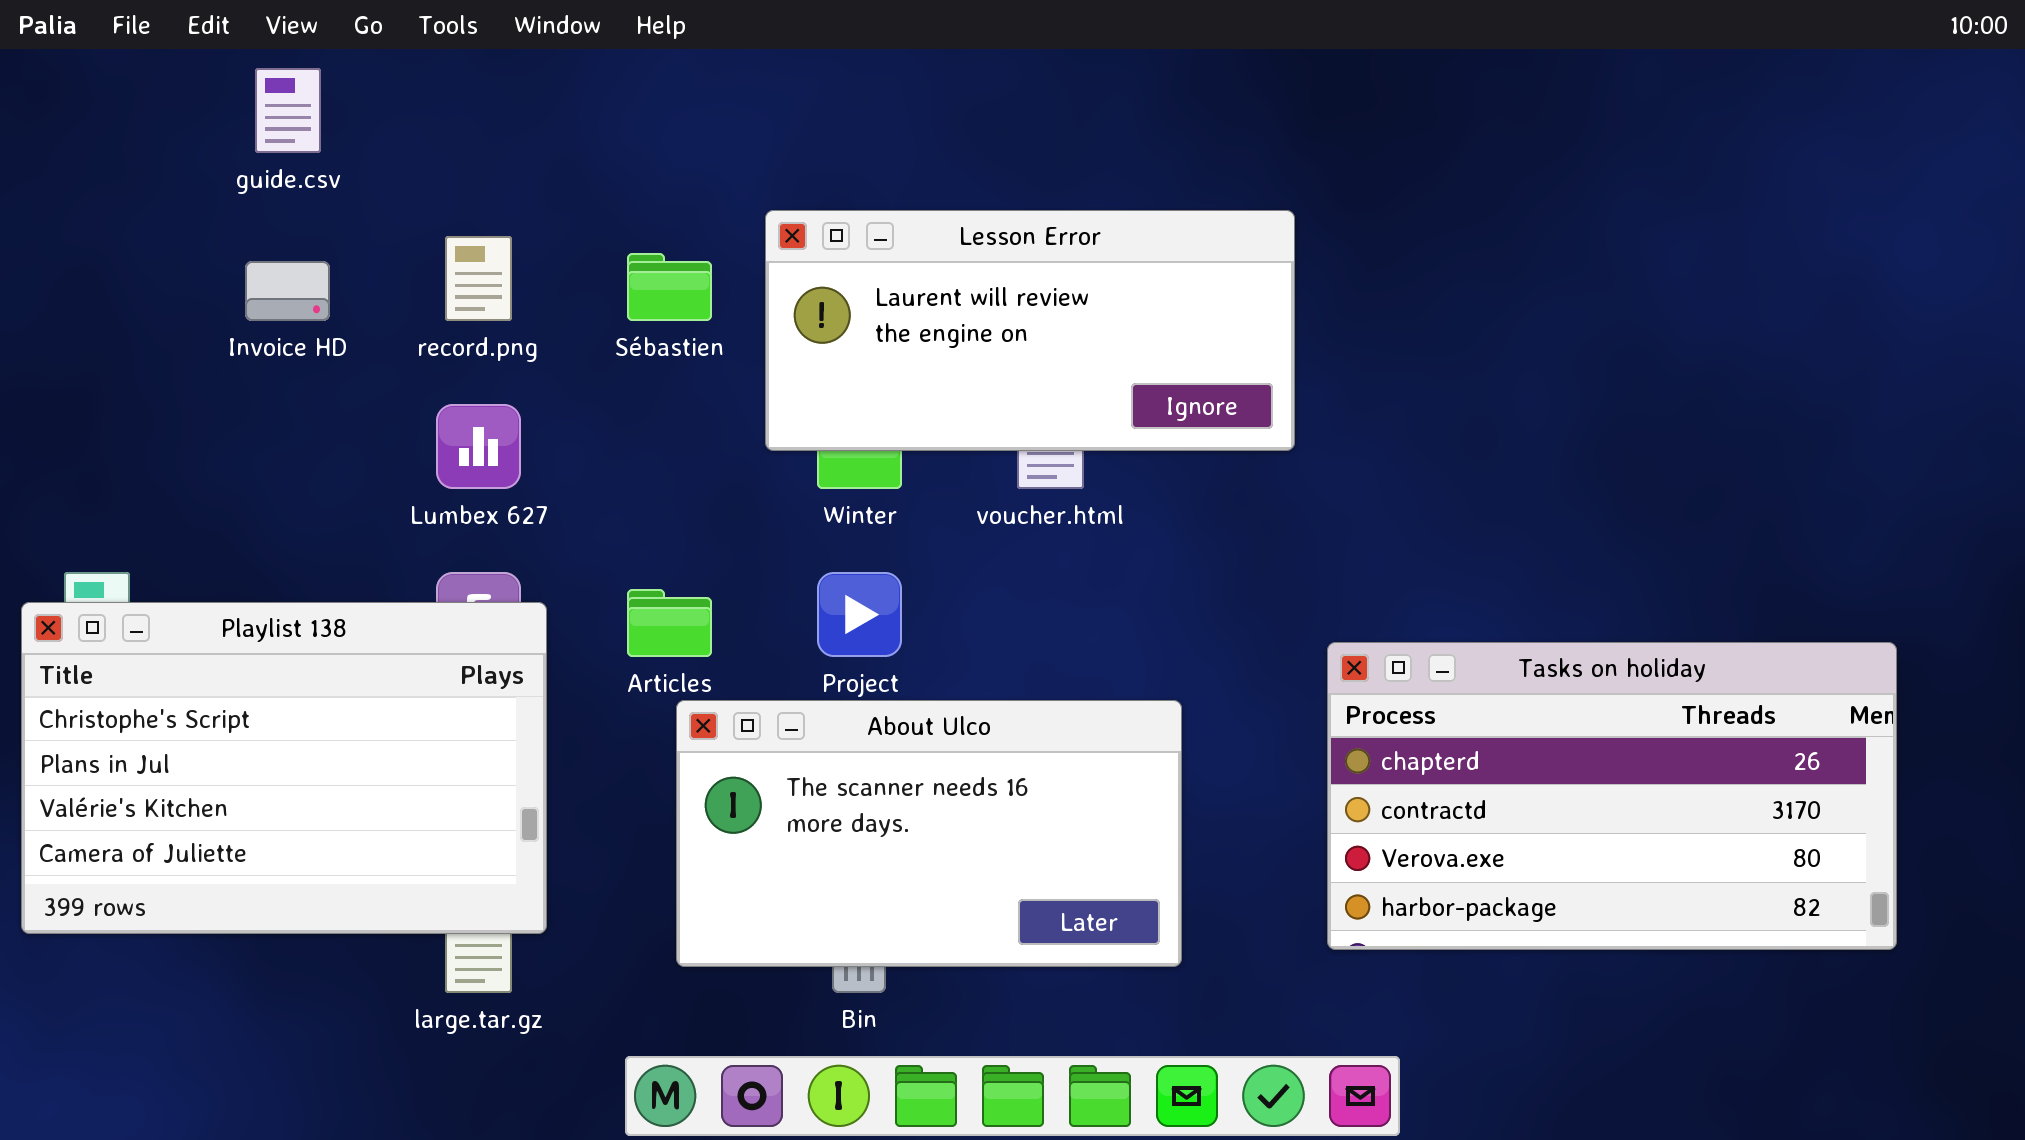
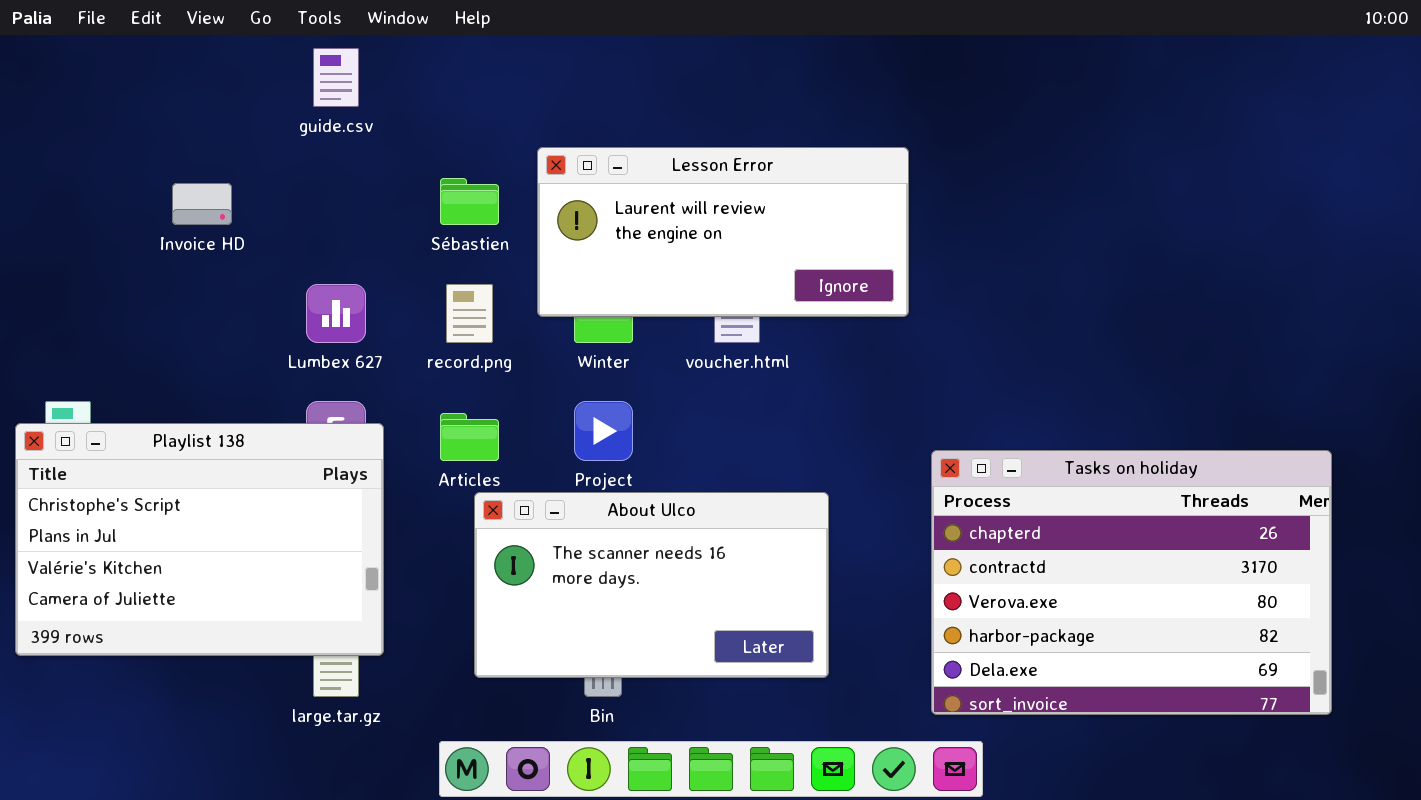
guide.csv: [255,68,321,153] -> [313,48,359,107], moved
record.png: [445,236,512,321] -> [446,284,493,343], moved
Tasks on holiday: [1327,642,1897,950] -> [931,450,1332,715], resized

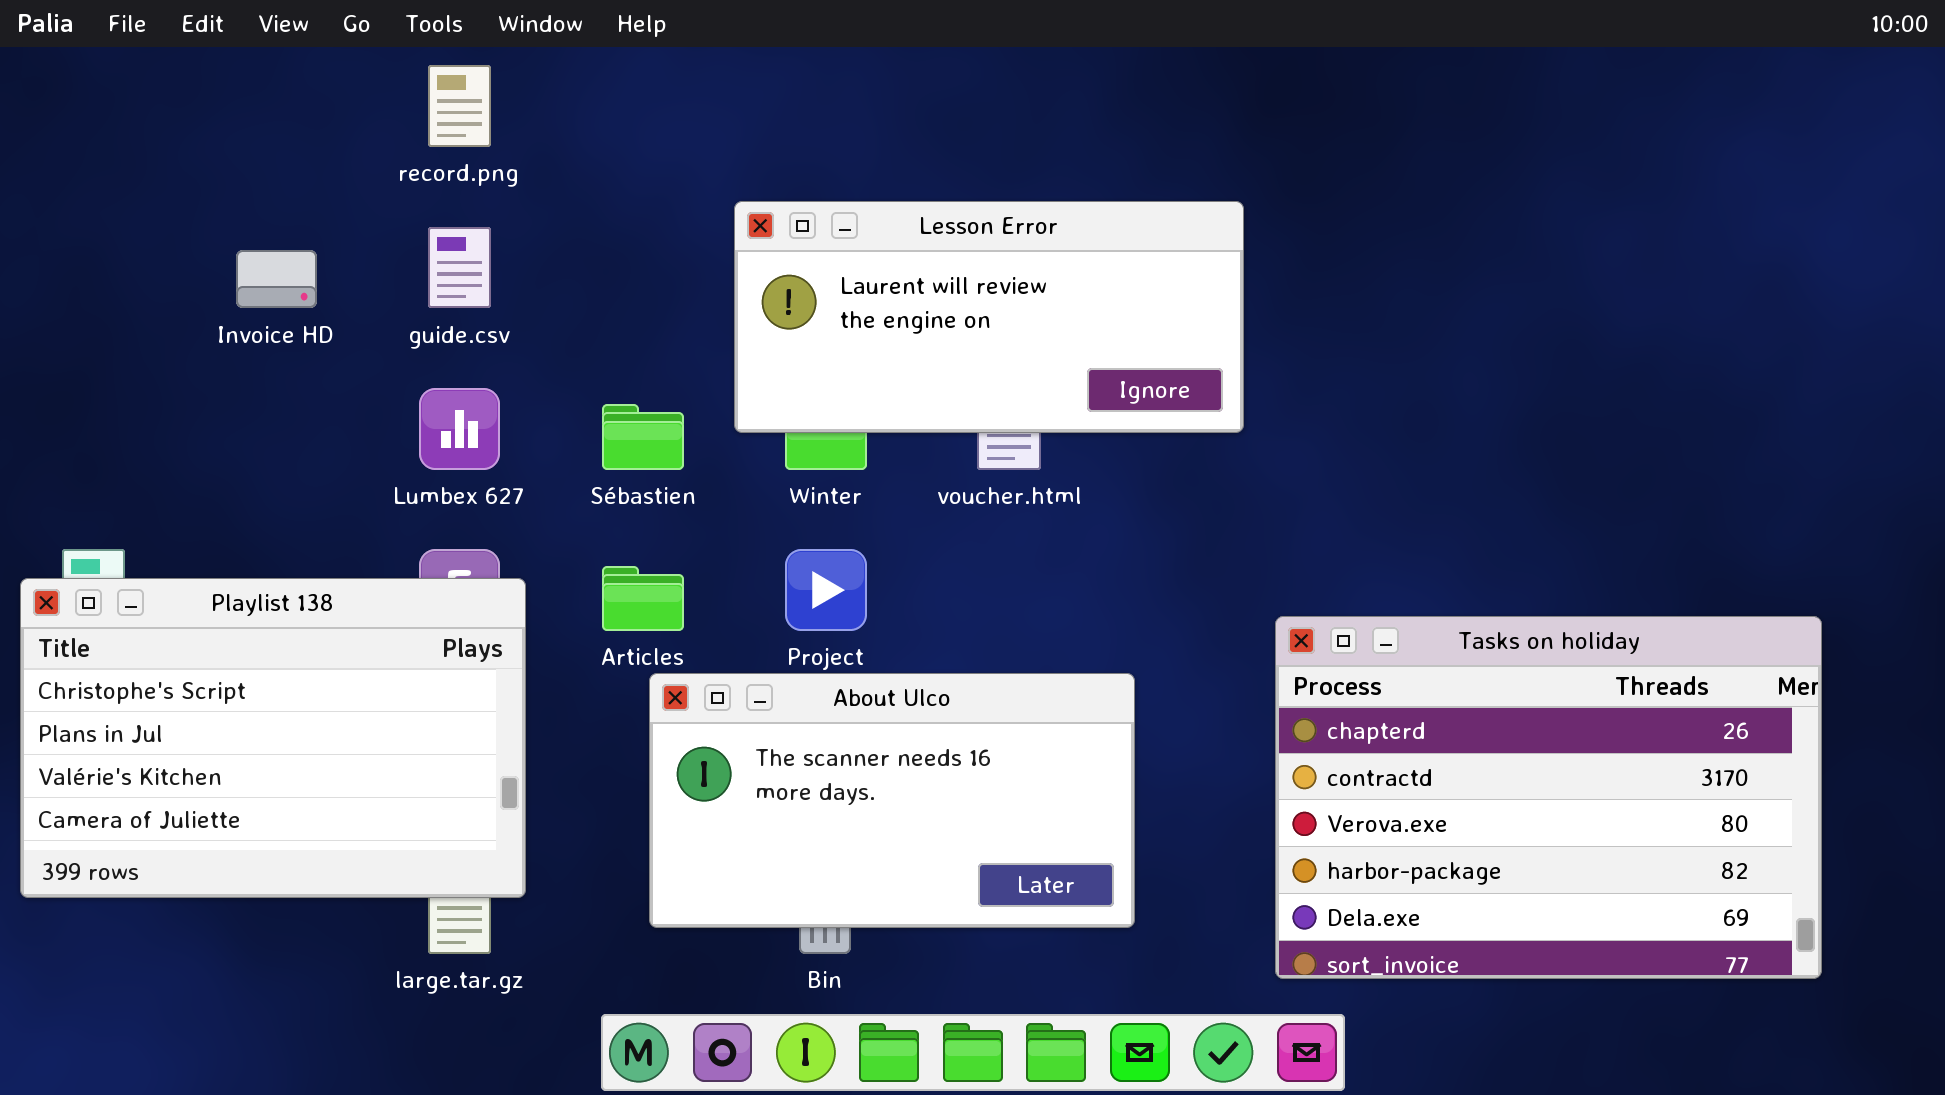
guide.csv: [313,48,359,107] -> [428,227,491,308], moved
Sébastien: [440,178,499,225] -> [602,404,684,470], moved
record.png: [446,284,493,343] -> [428,65,491,147], moved

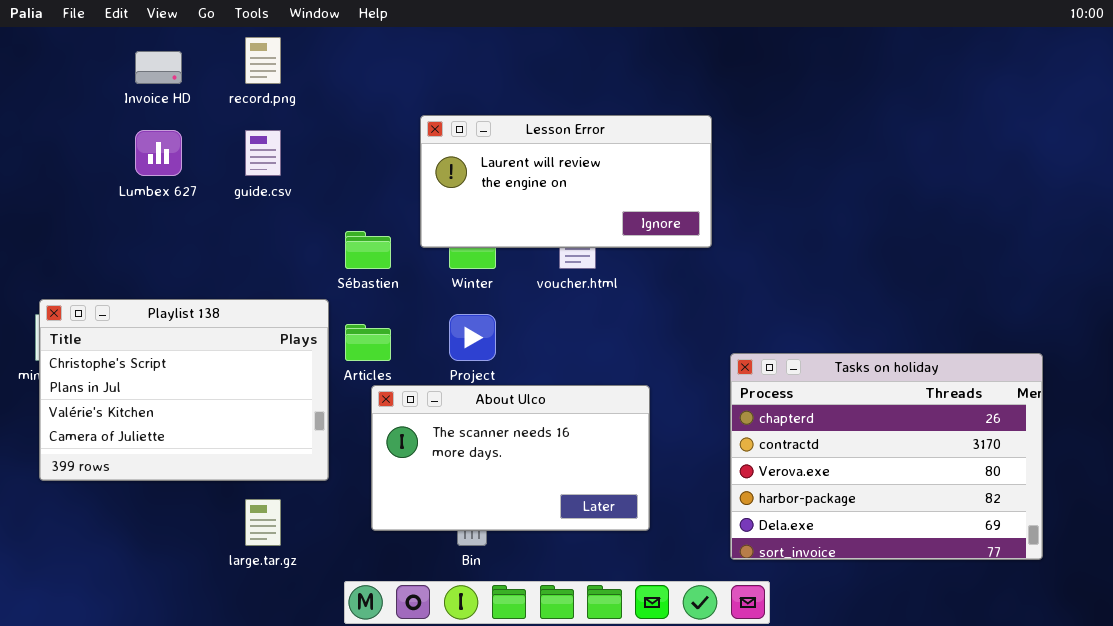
Invoice HD: [236,250,317,308] -> [135,51,182,84], moved
Lumbex 627: [419,388,500,470] -> [135,130,182,176], moved
Playlist 138: [20,578,526,898] -> [39,299,329,481], moved

